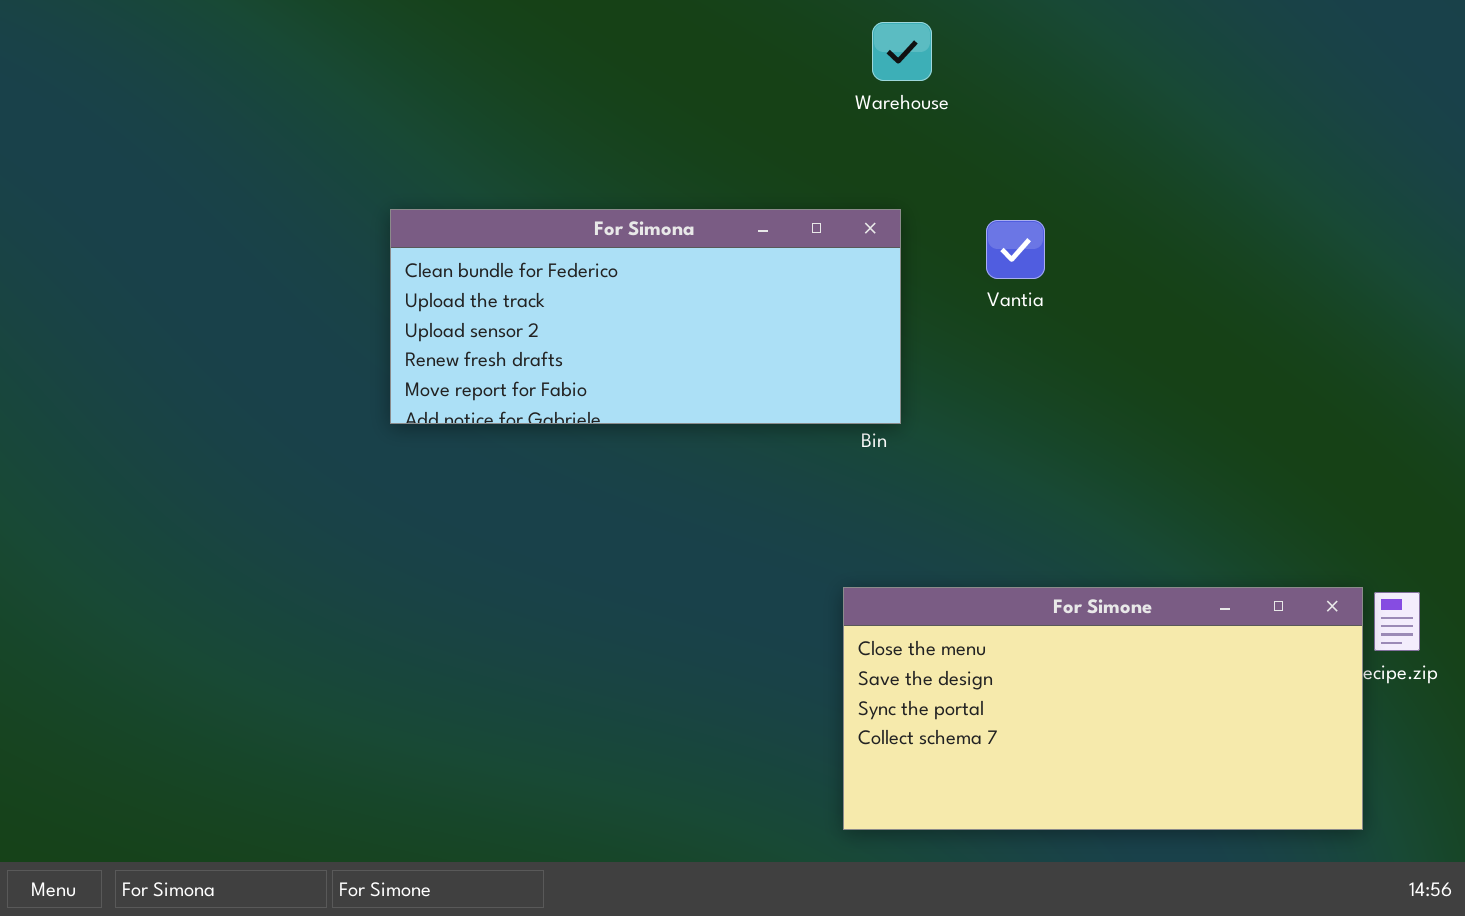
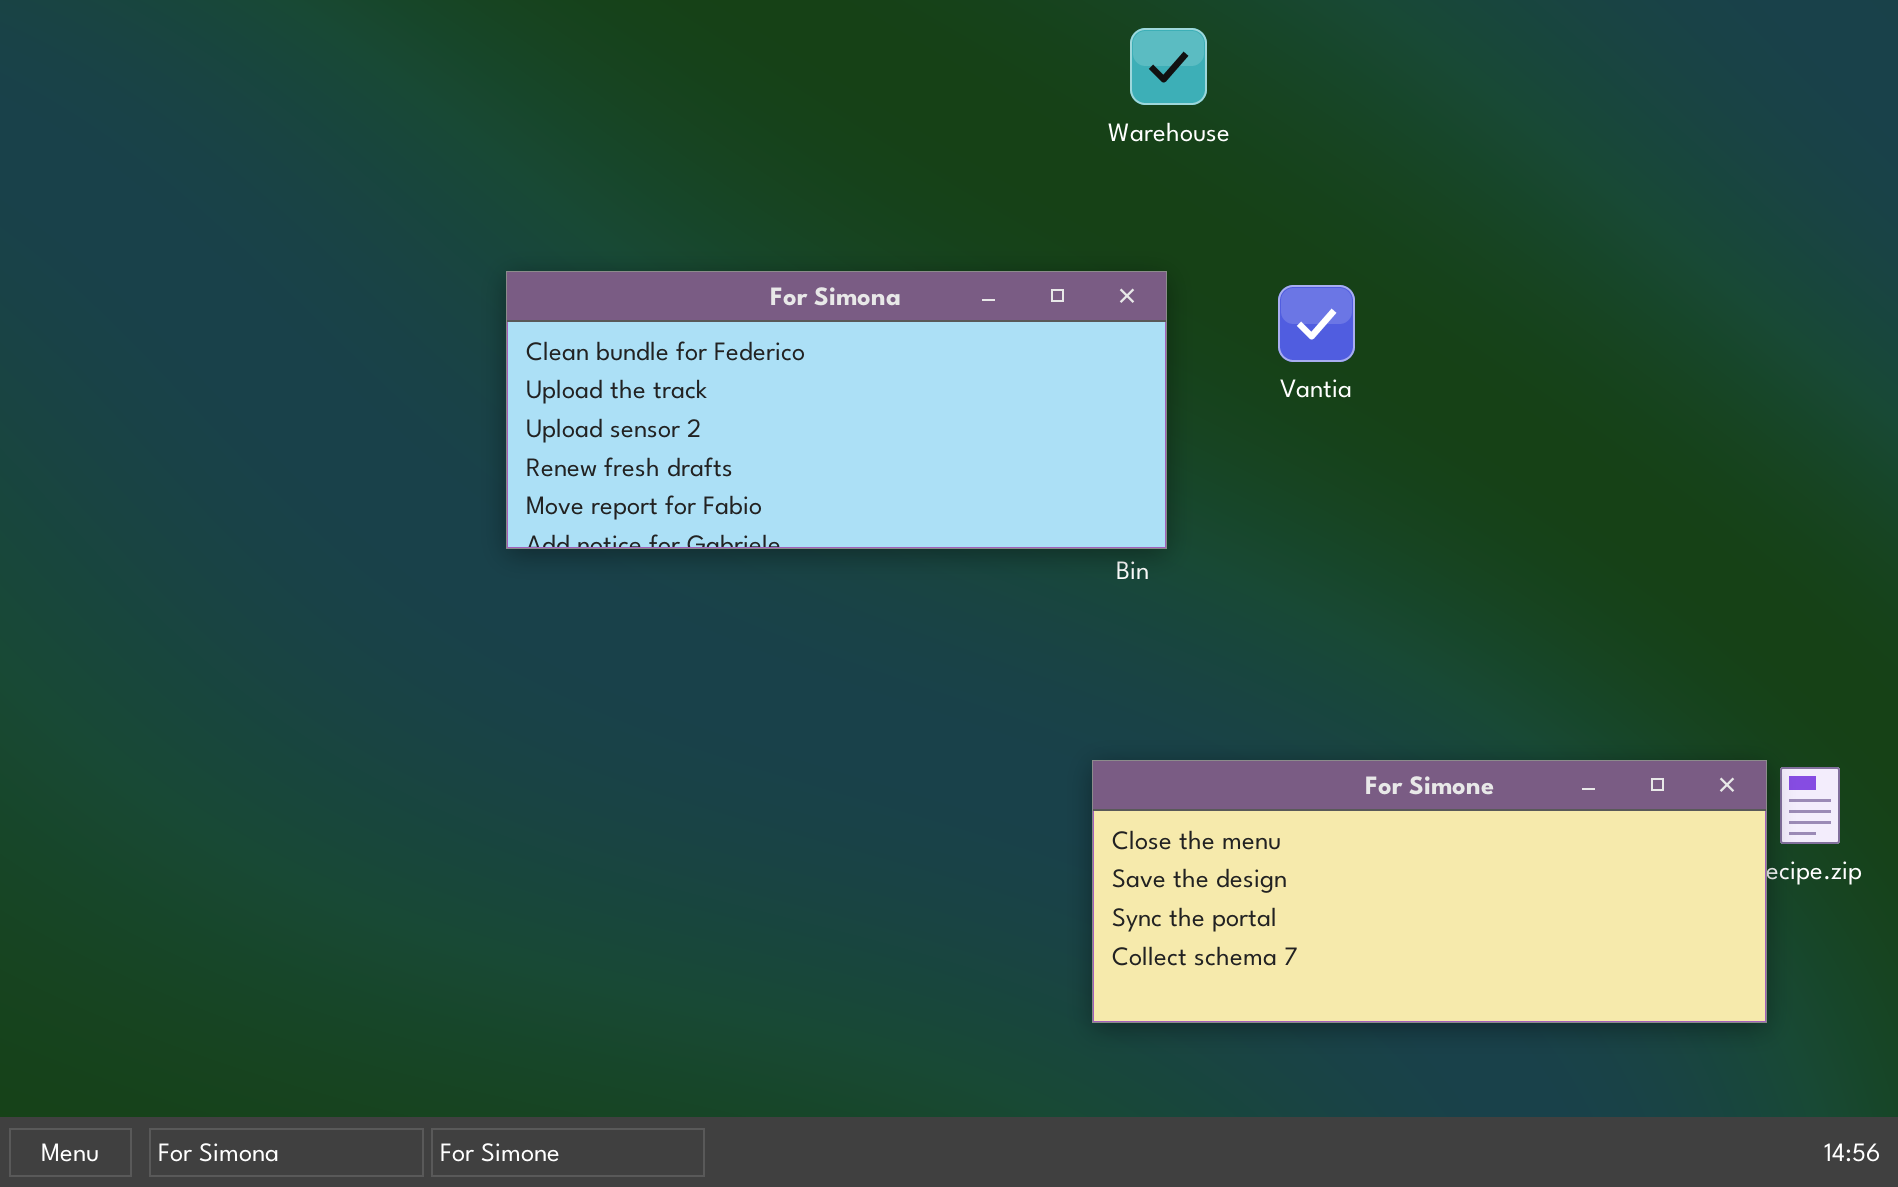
For Simone: [843,587,1363,830] -> [1092,760,1767,1023], resized

